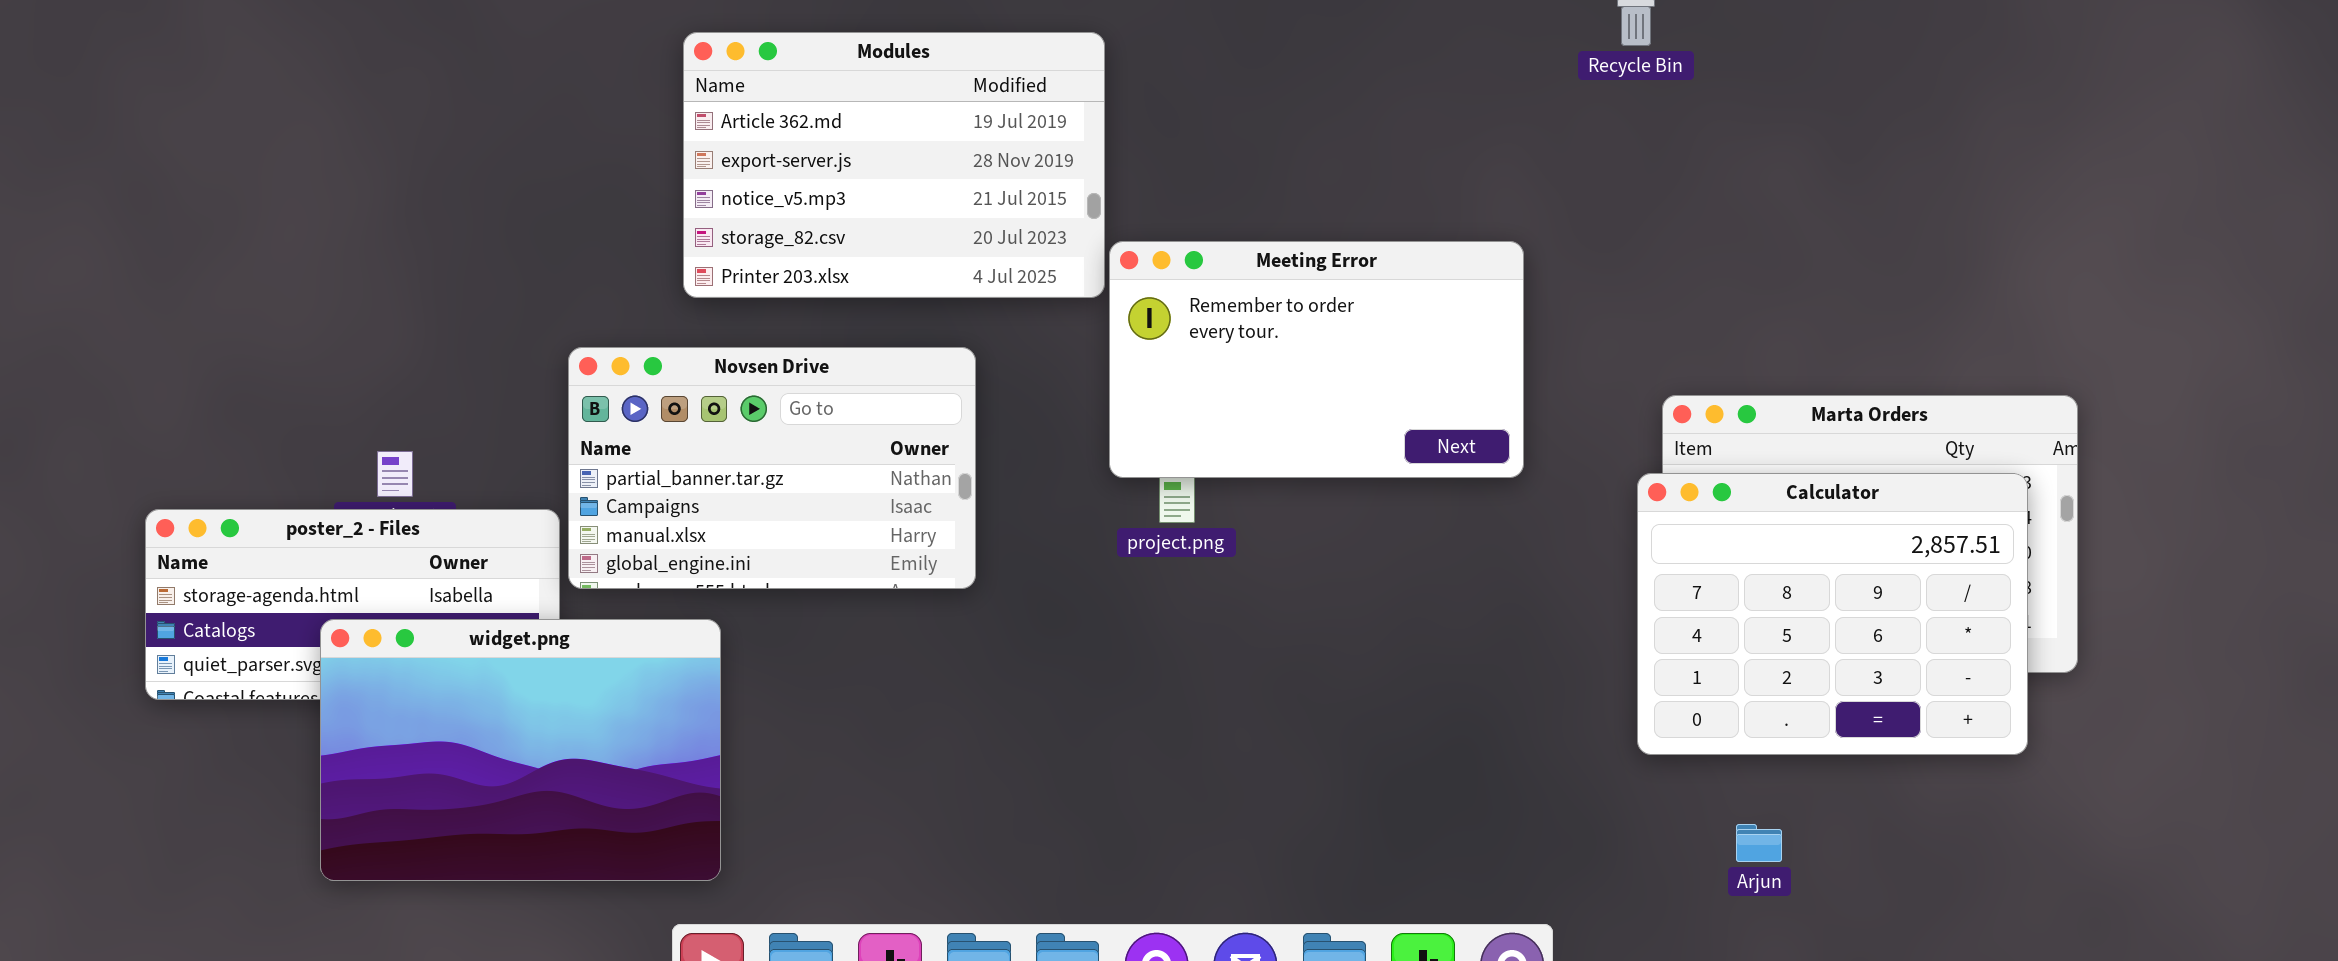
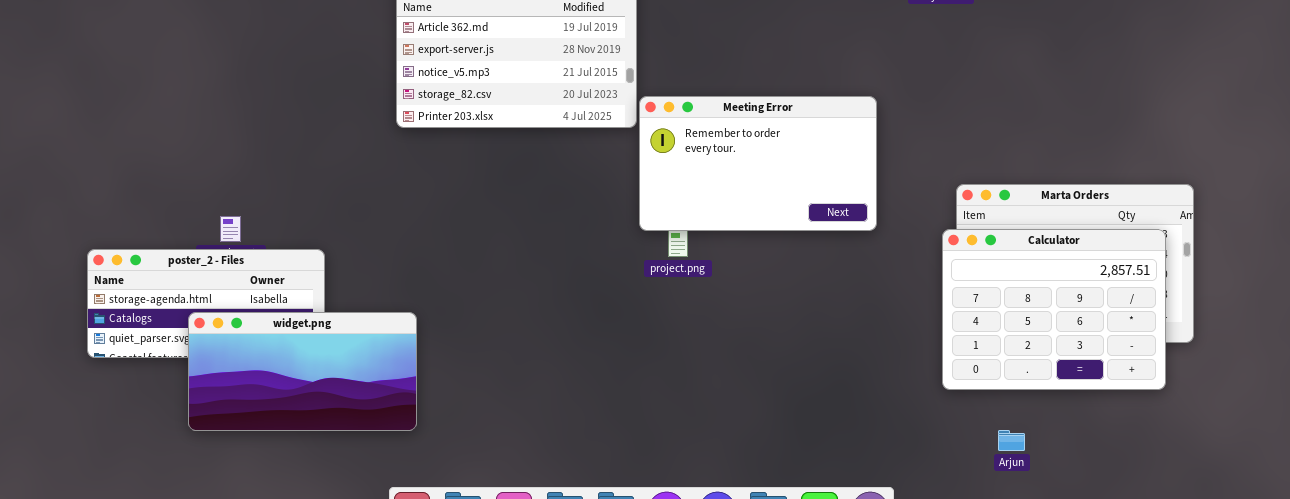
Novsen Drive: [568,347,976,589] -> none, closed
widget.png: [320,619,721,881] -> [188,312,417,431], resized

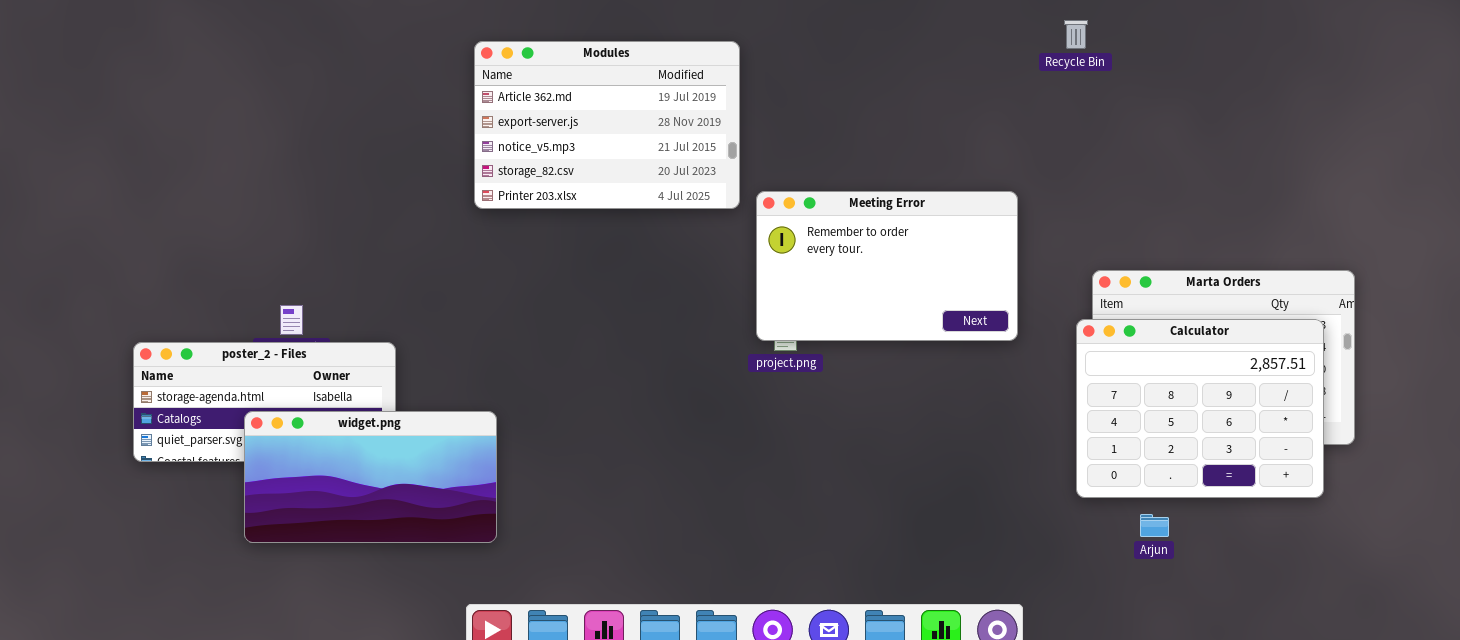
Meeting Error: [639,96,877,231] -> [756,191,1018,341], moved
Arjun: [998,430,1025,451] -> [1140,514,1169,537], moved

